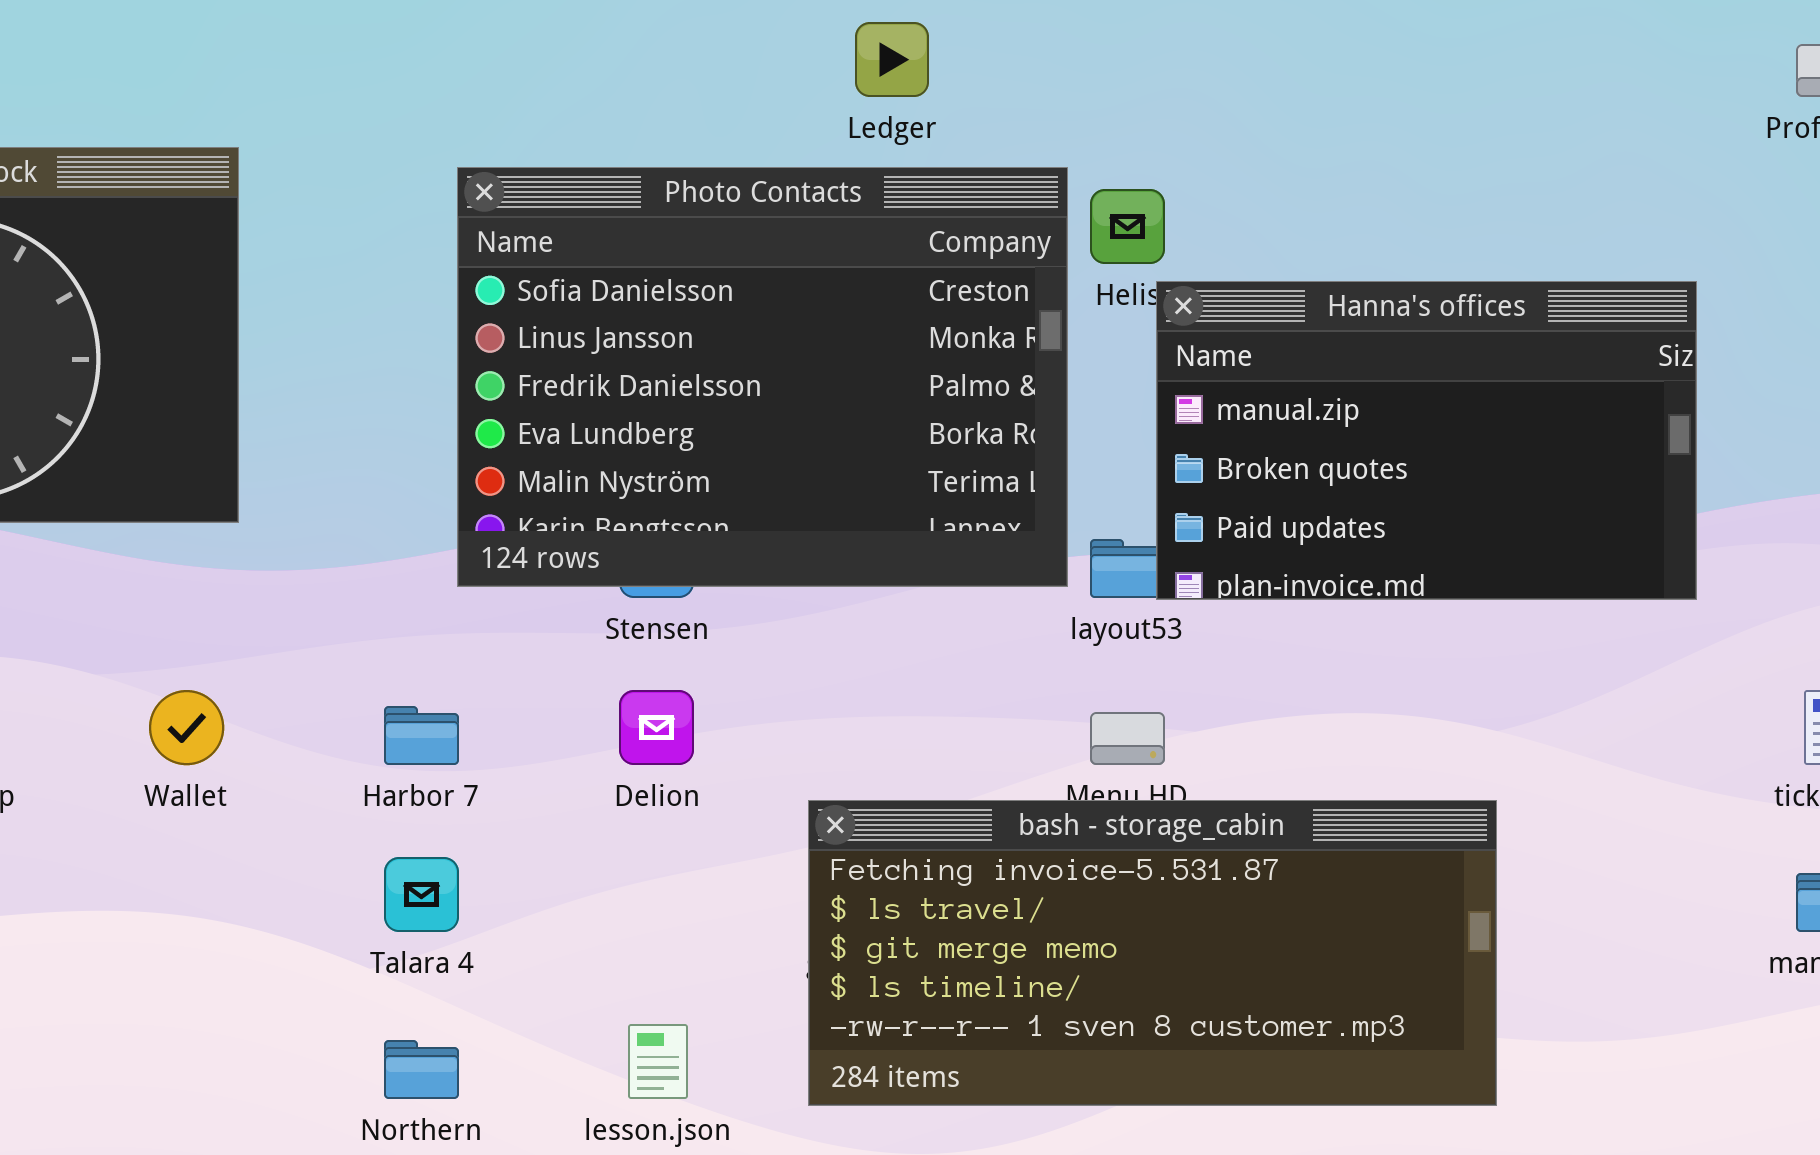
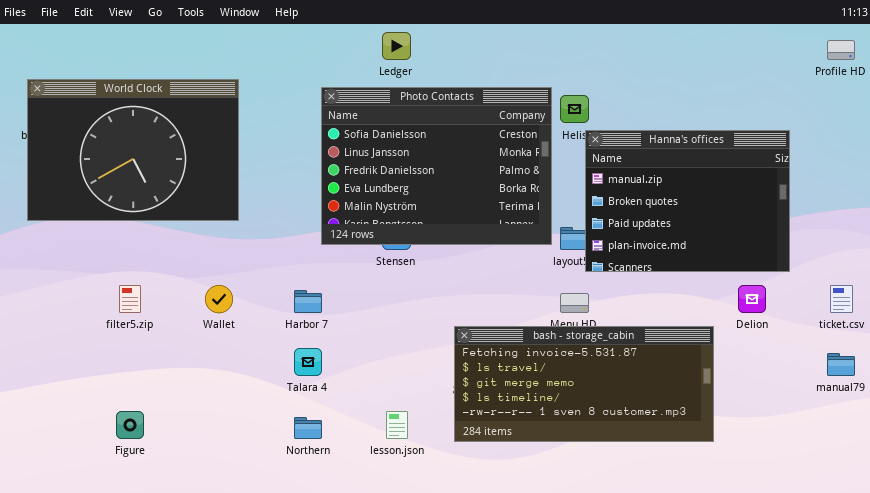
Ledger: [855,22,929,97] -> [382,32,411,60], moved
Hanna's offices: [1156,281,1697,600] -> [585,130,790,272], resized
Delion: [619,690,694,765] -> [738,285,766,313], moved

